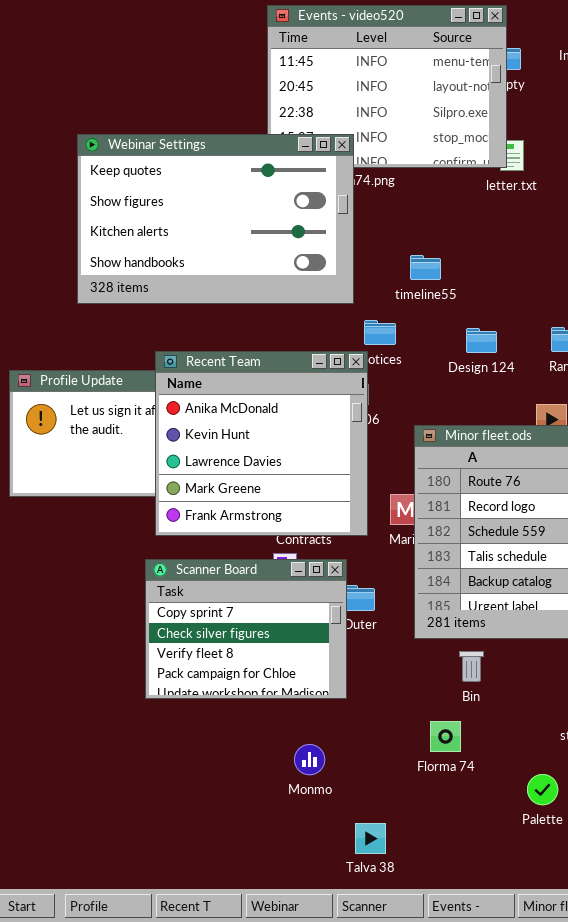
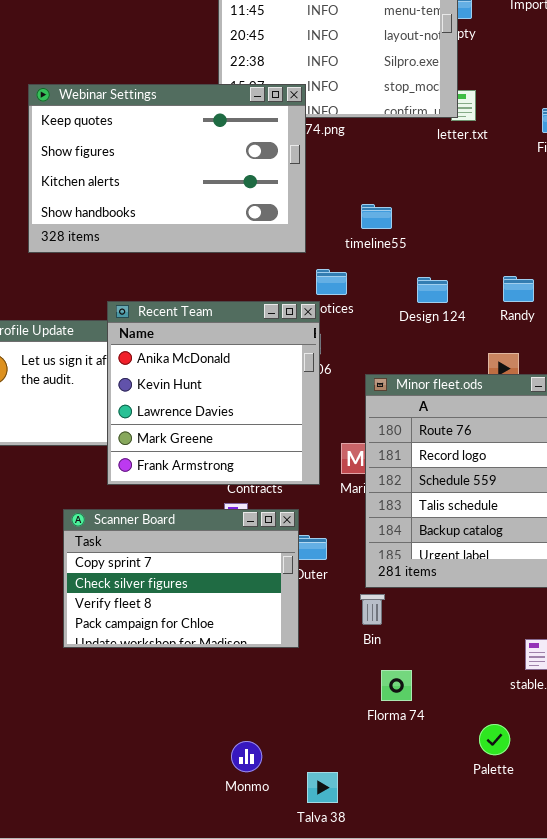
Scanner Board: [145,559,347,699] -> [63,509,299,648], resized
Bin: [459,651,484,682] -> [360,594,385,625], moved
Monmo: [294,744,325,775] -> [231,741,262,772], moved

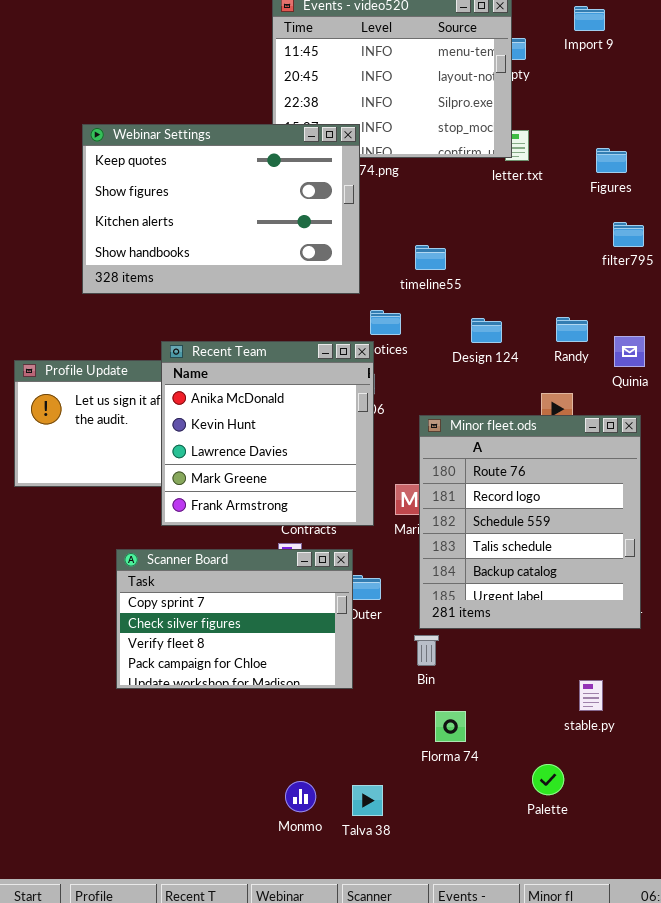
Talva 38: [307,772,338,803] -> [352,785,383,816], moved

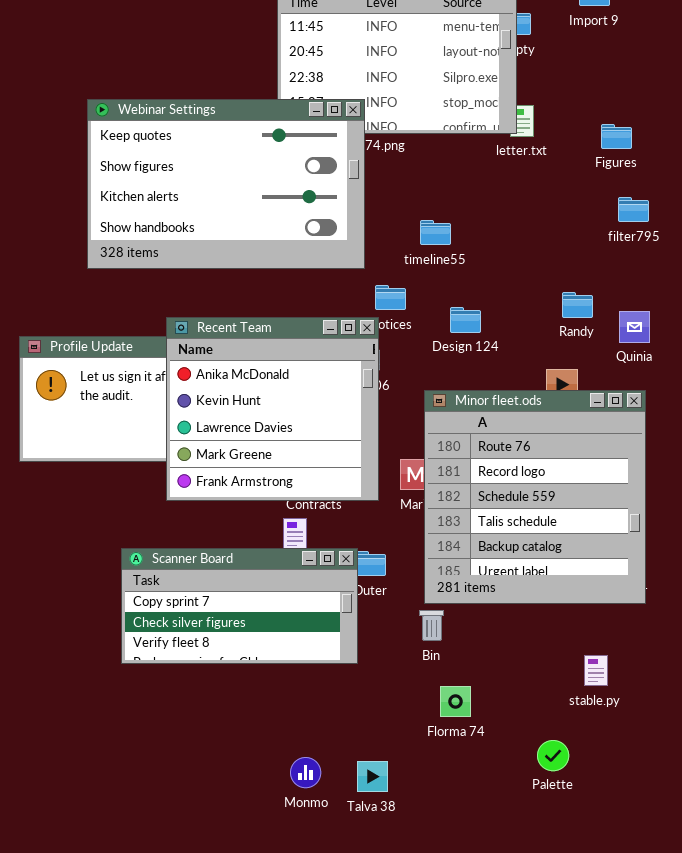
Design 124: [471,318,502,343] -> [450,307,481,333], moved
Scanner Board: [116,549,353,689] -> [121,548,358,664], resized

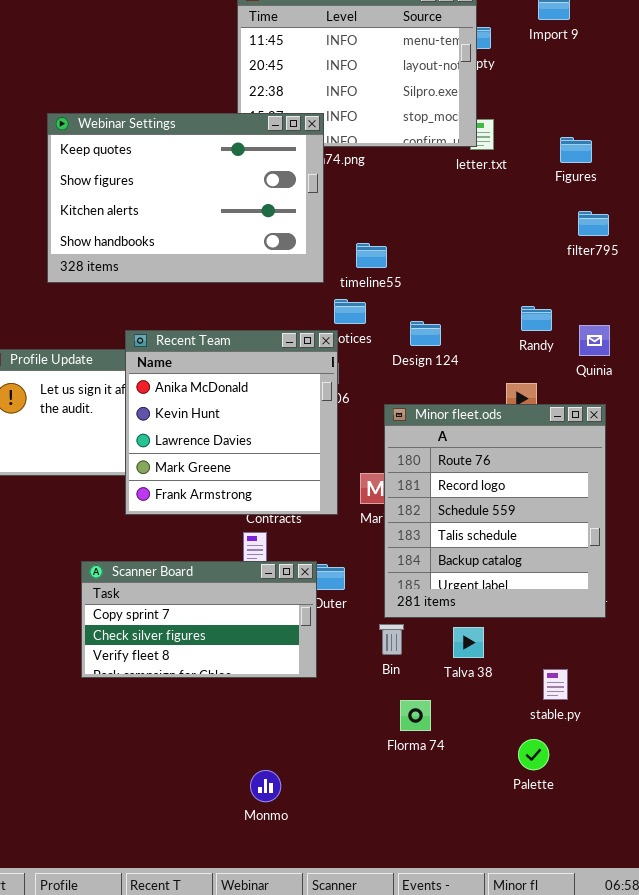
timeline55: [420,220,451,245] -> [356,243,387,268], moved
Palette: [537,740,569,771] -> [518,739,549,770], moved
Talva 38: [357,761,388,792] -> [453,627,484,658], moved

